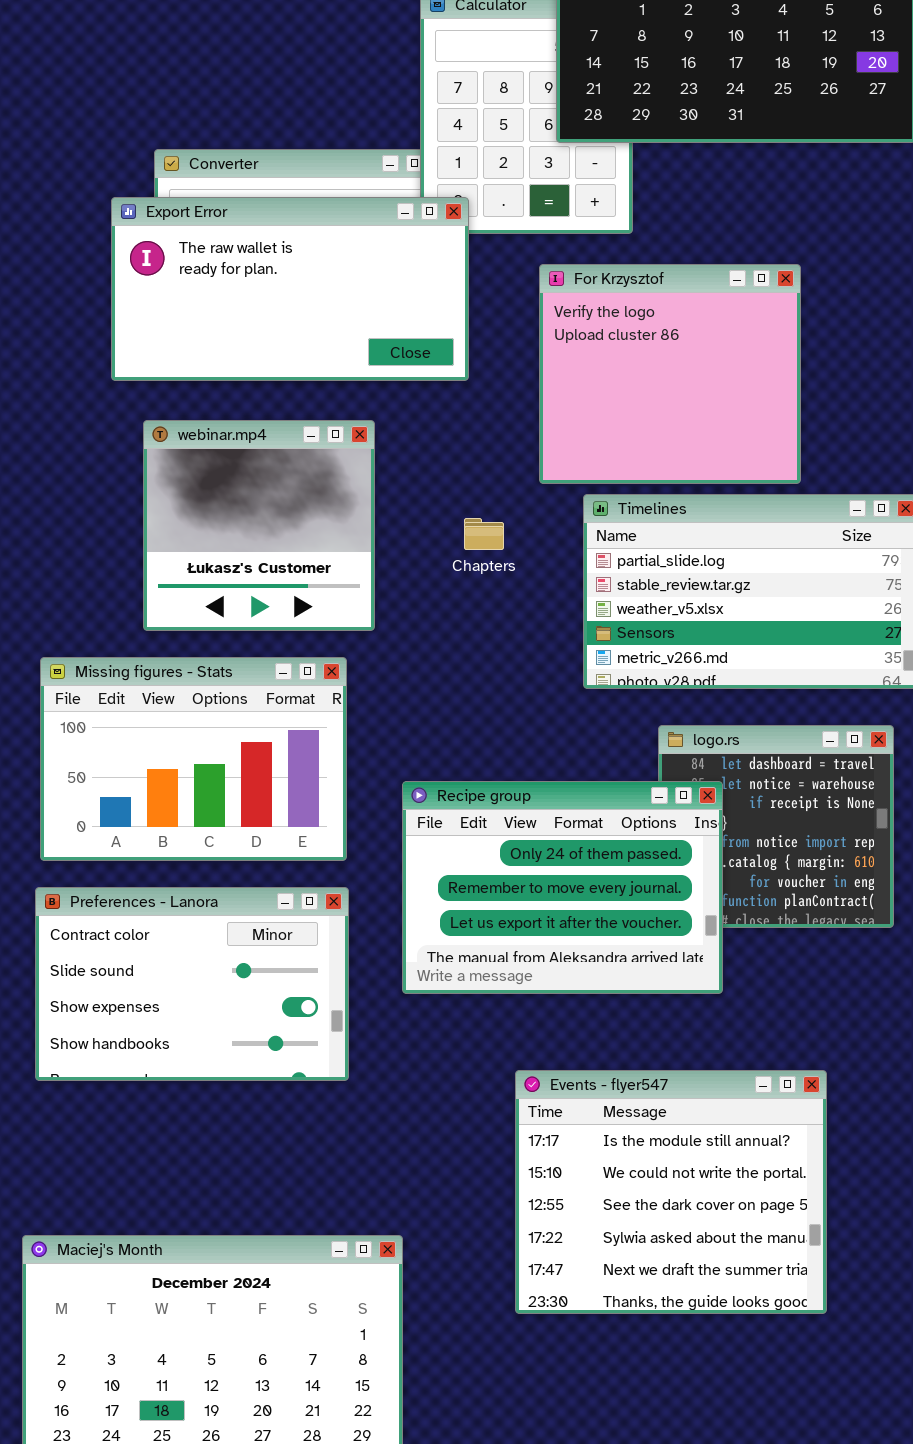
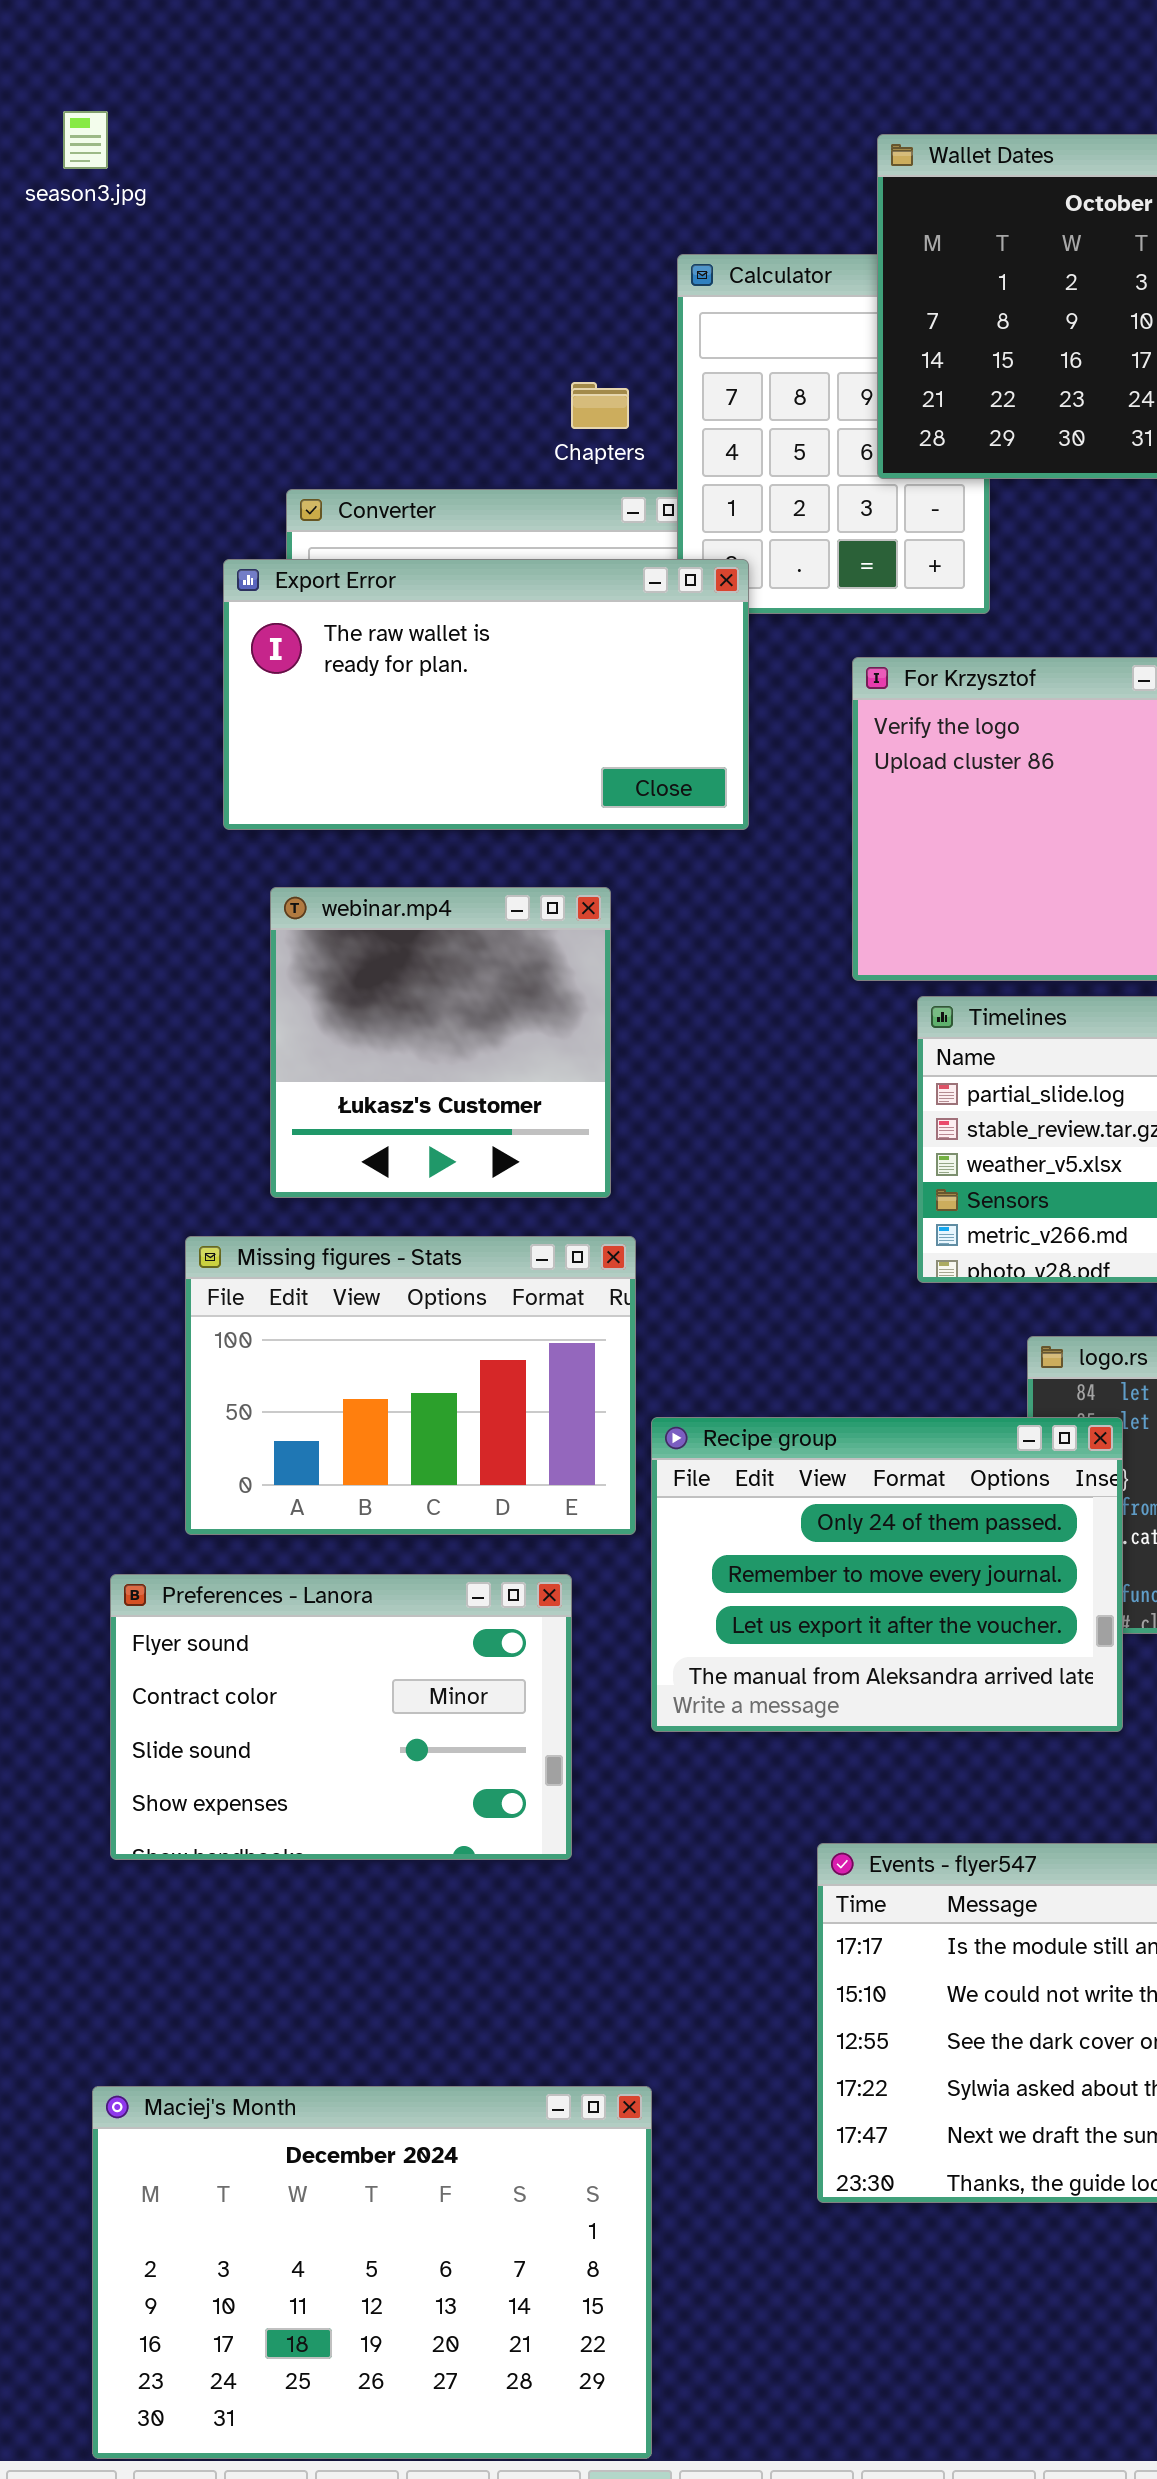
Chapters: [464,518,504,550] -> [571,382,629,429], moved
Missing figures - Stats: [40,657,347,861] -> [185,1236,636,1535], moved
Preferences - Lanora: [35,887,349,1081] -> [110,1574,572,1860], scrolled up 1 row

